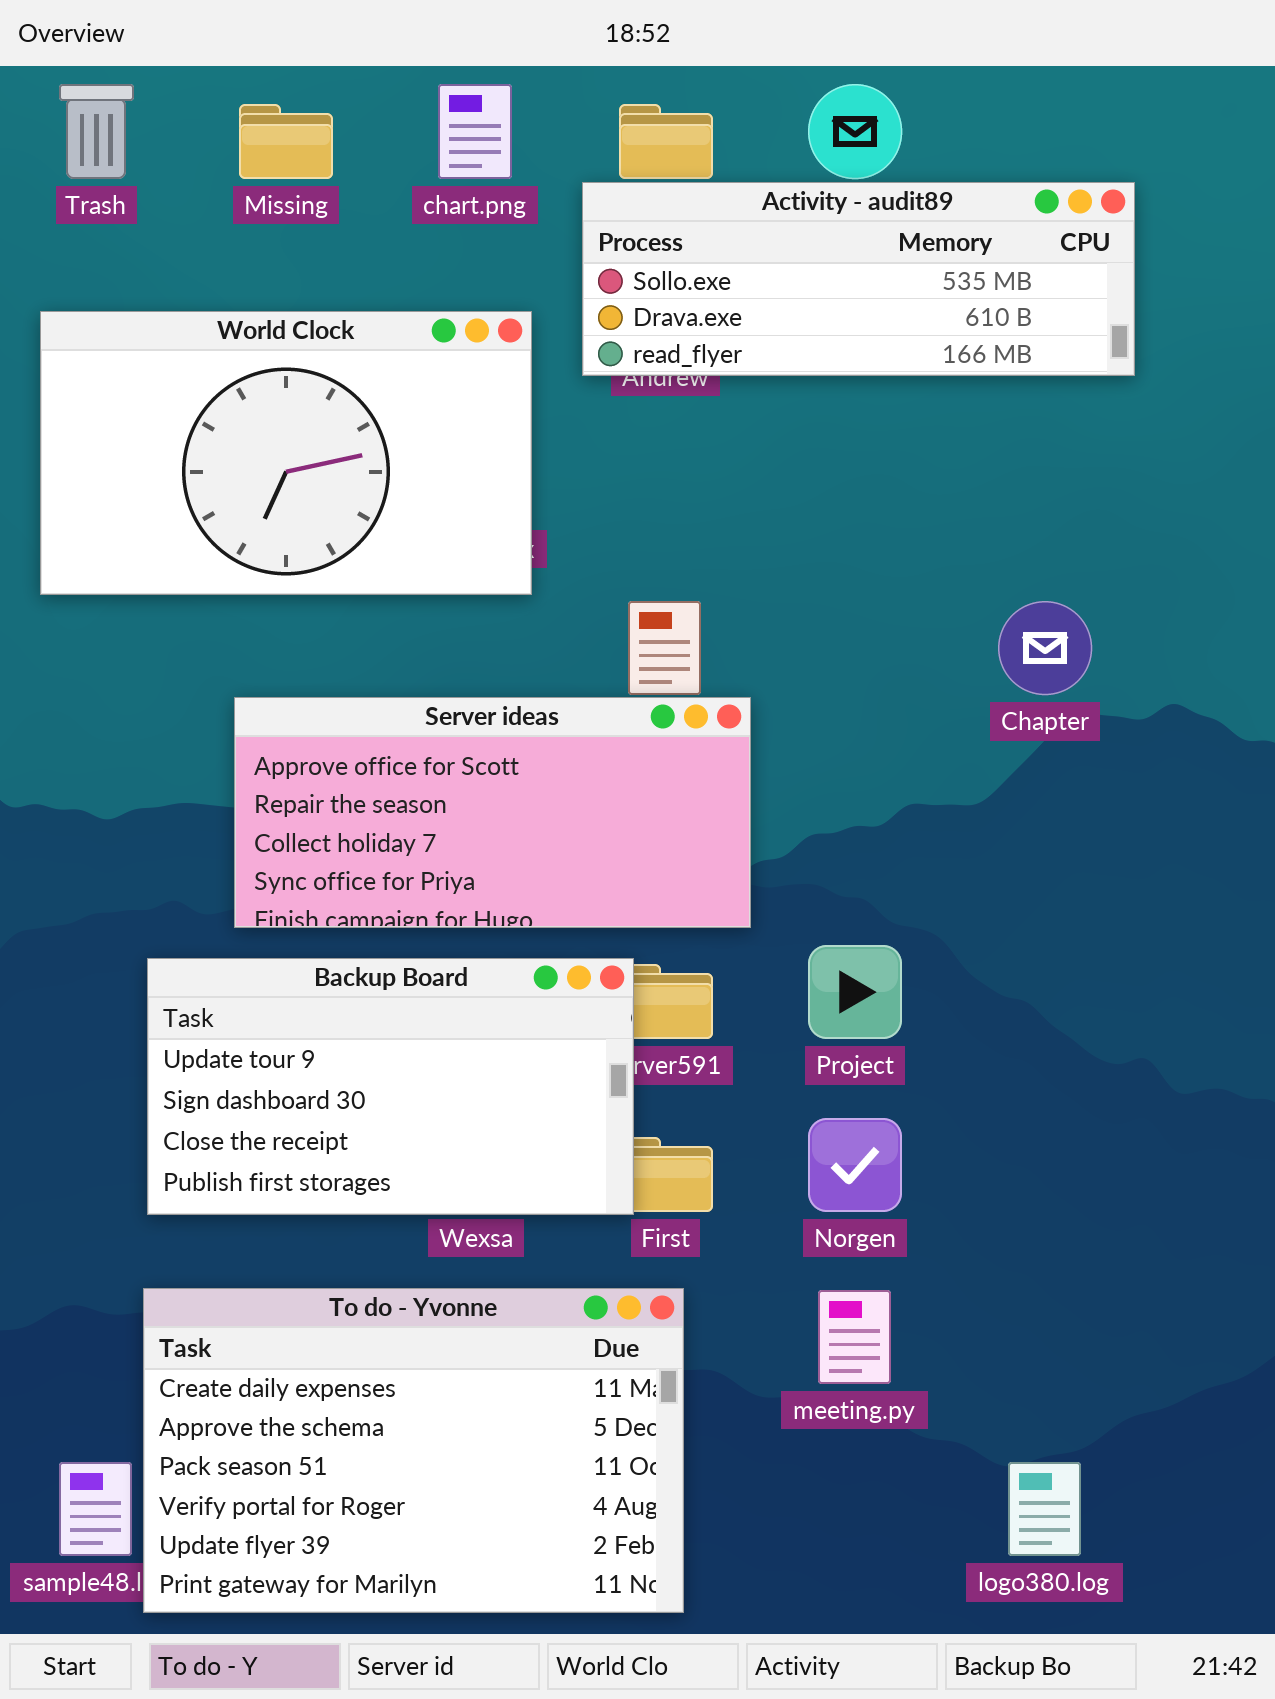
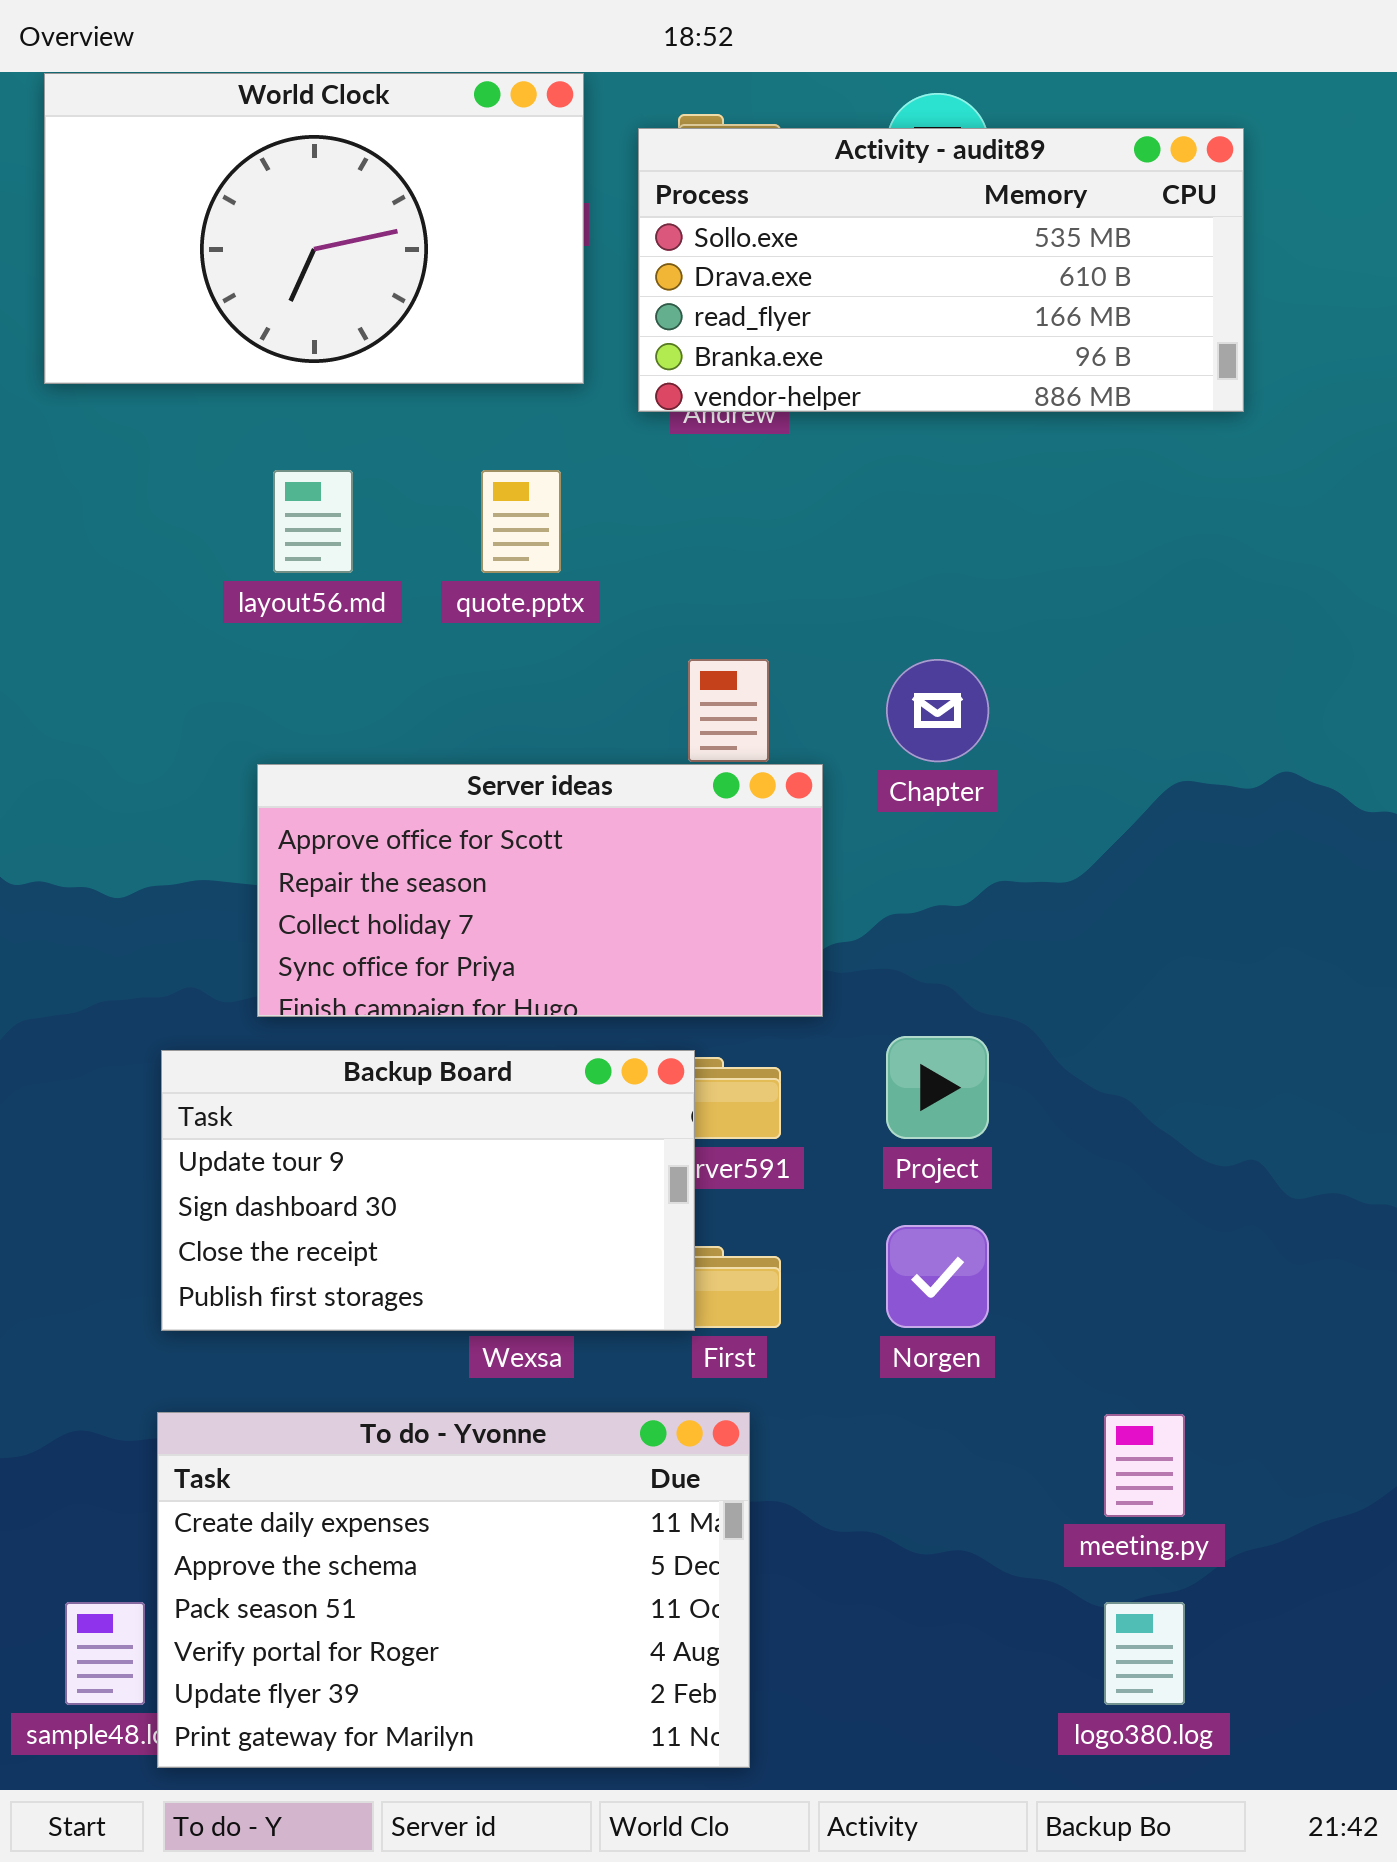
Activity - audit89: [582,182,1135,376] -> [638,128,1244,412], resized
World Clock: [40,311,532,595] -> [44,73,584,384], moved
Chapter: [998,601,1092,695] -> [886,659,989,762], moved
meeting.py: [818,1290,891,1384] -> [1104,1414,1185,1517], moved

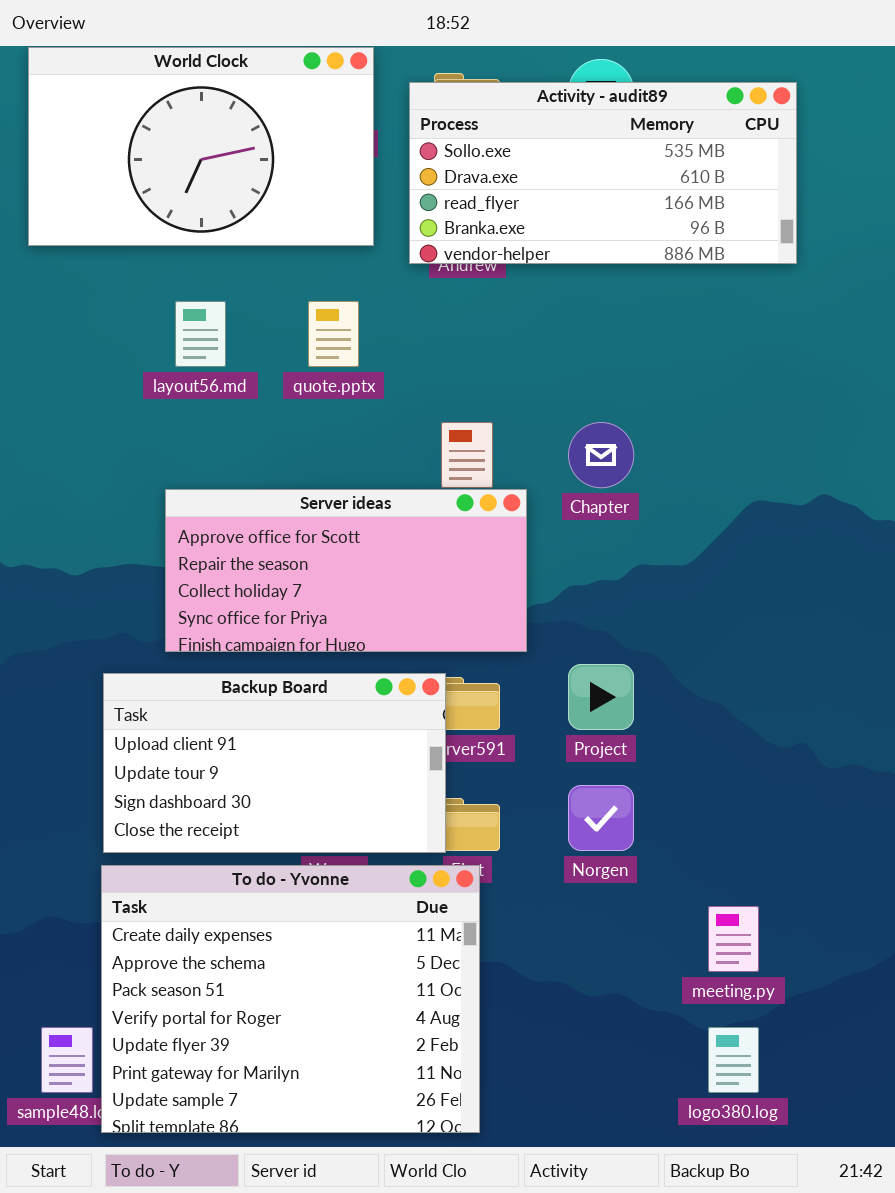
Backup Board: [161,1050,695,1331] -> [103,673,446,853], scrolled up 1 row
To do - Yvonne: [157,1412,750,1768] -> [101,865,480,1133], resized

